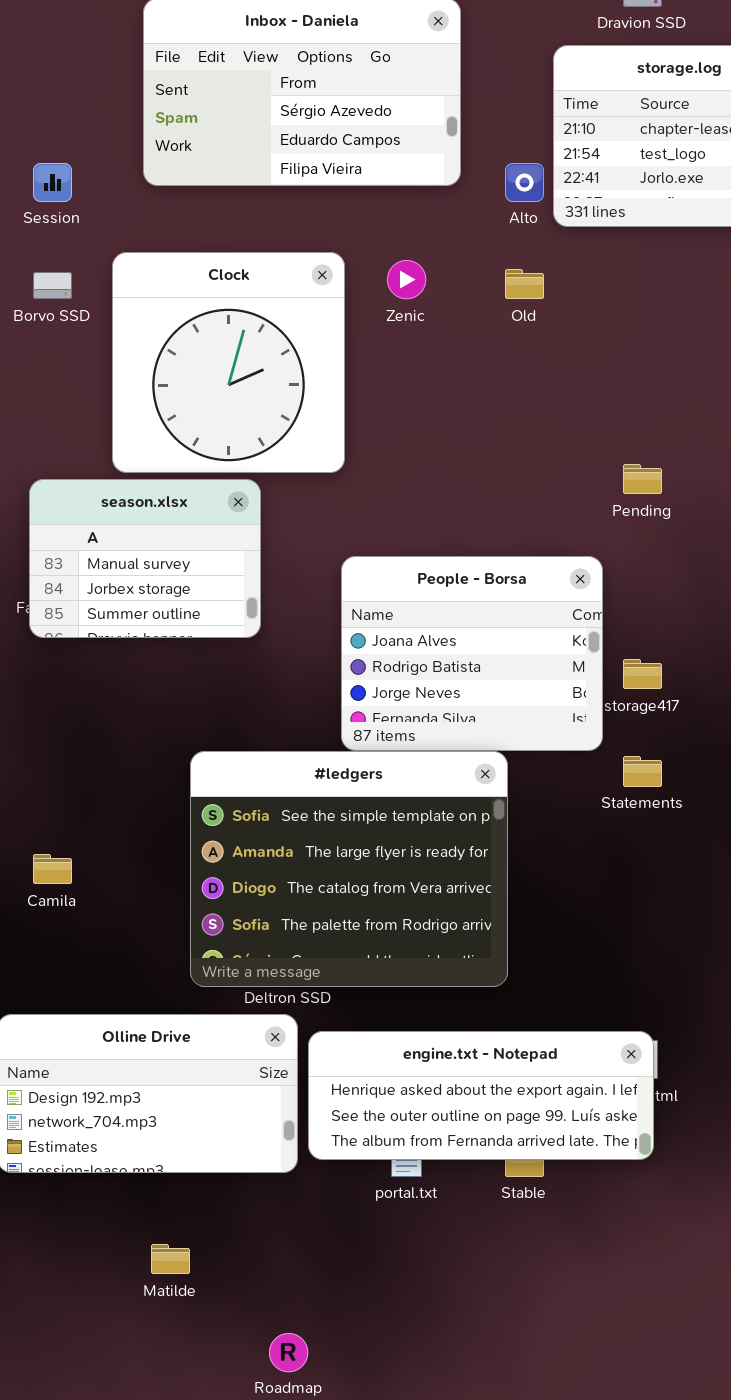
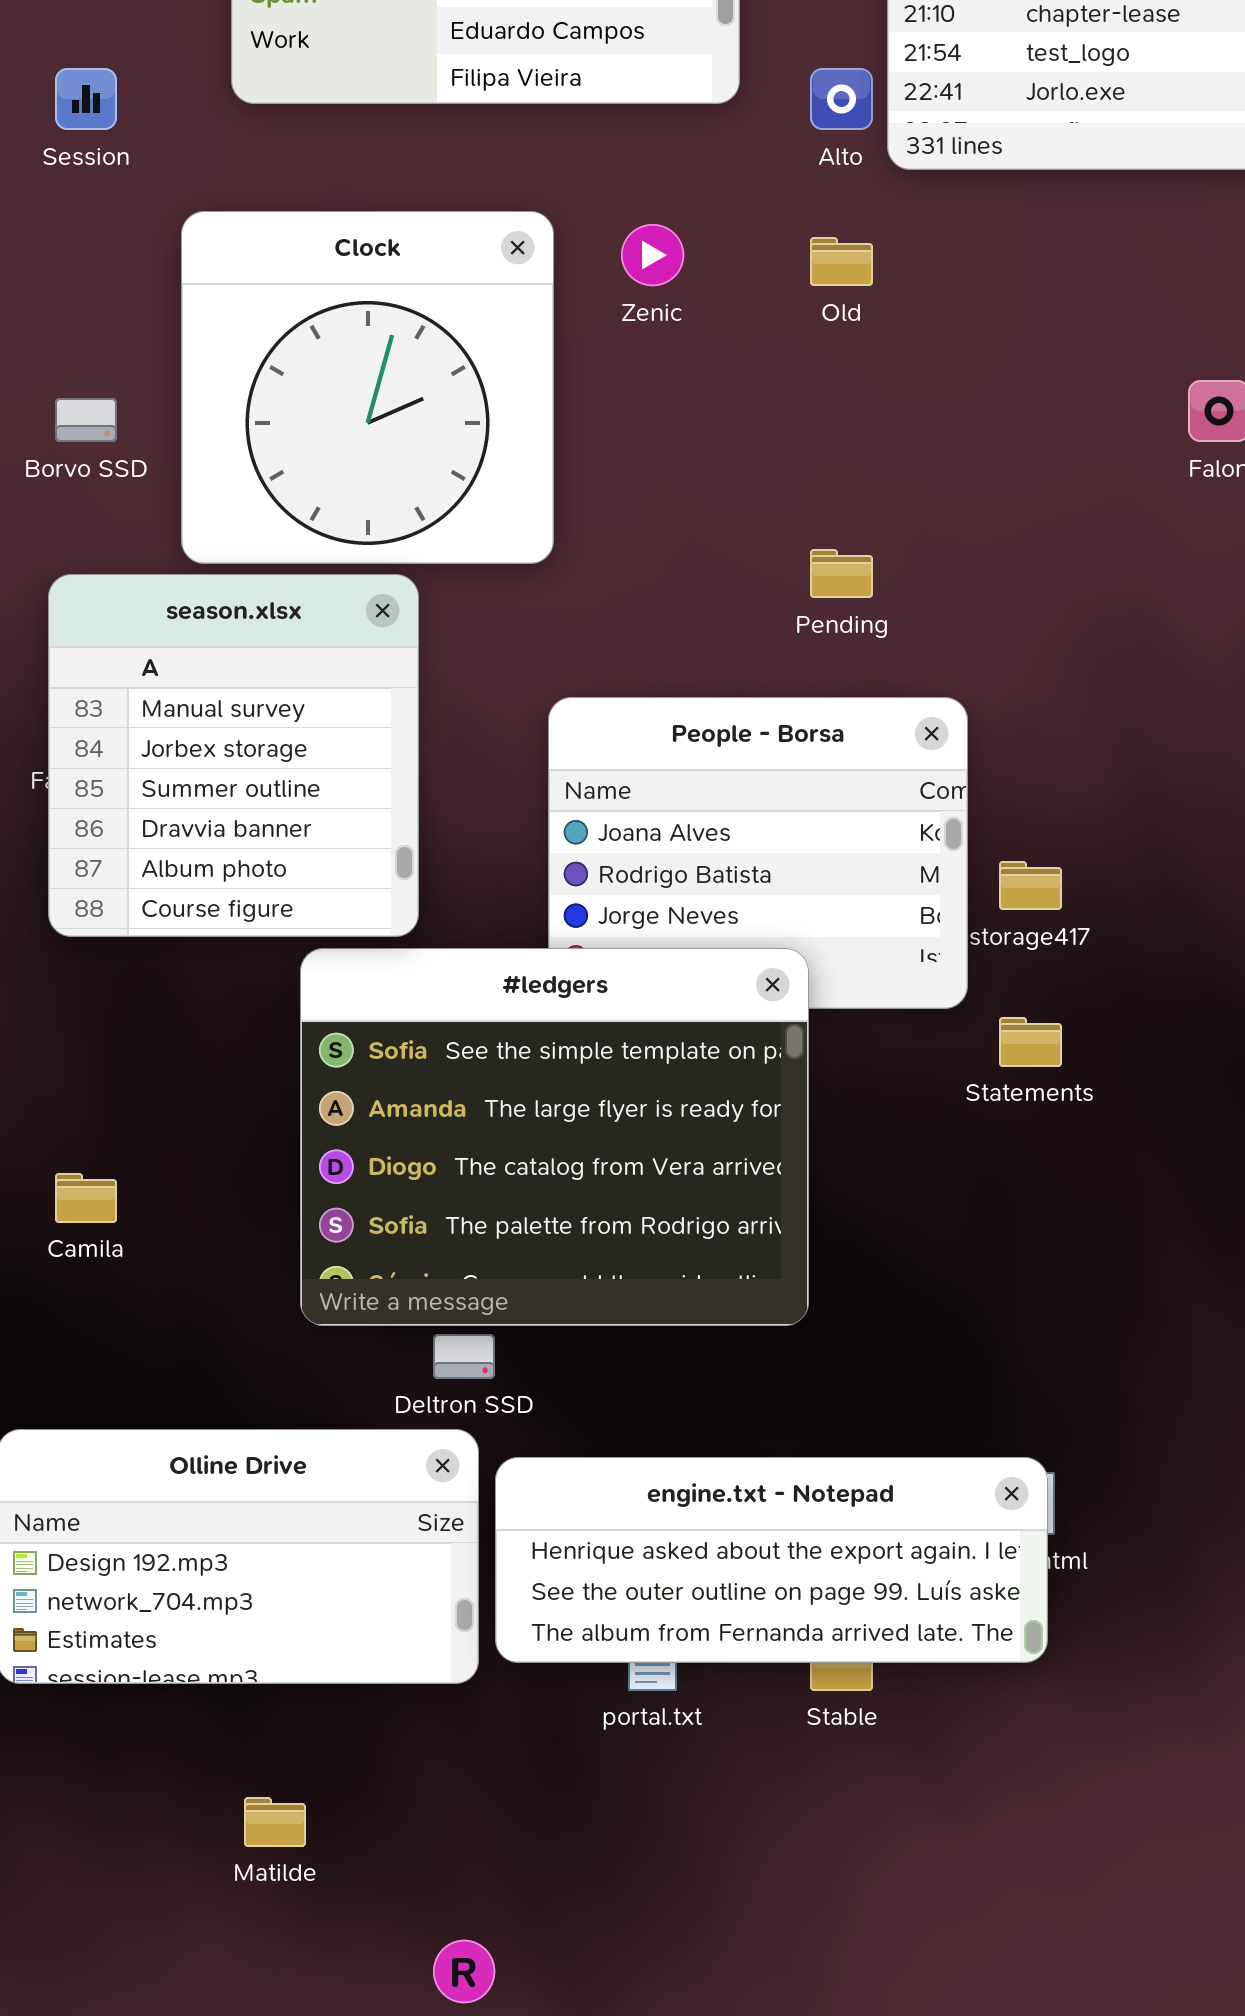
Borvo SSD: [33,272,72,299] -> [55,398,117,442], moved
Pending: [623,464,662,494] -> [810,549,873,598], moved
season.xlsx: [29,479,261,638] -> [48,574,419,937], resized
#ledgers: [190,751,508,987] -> [300,948,809,1326], moved

